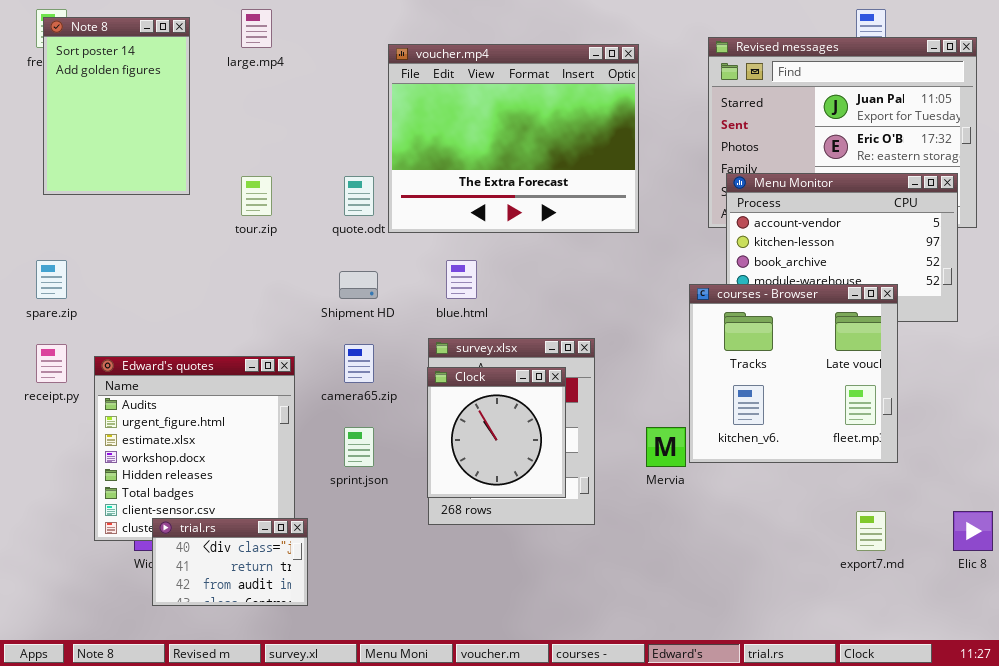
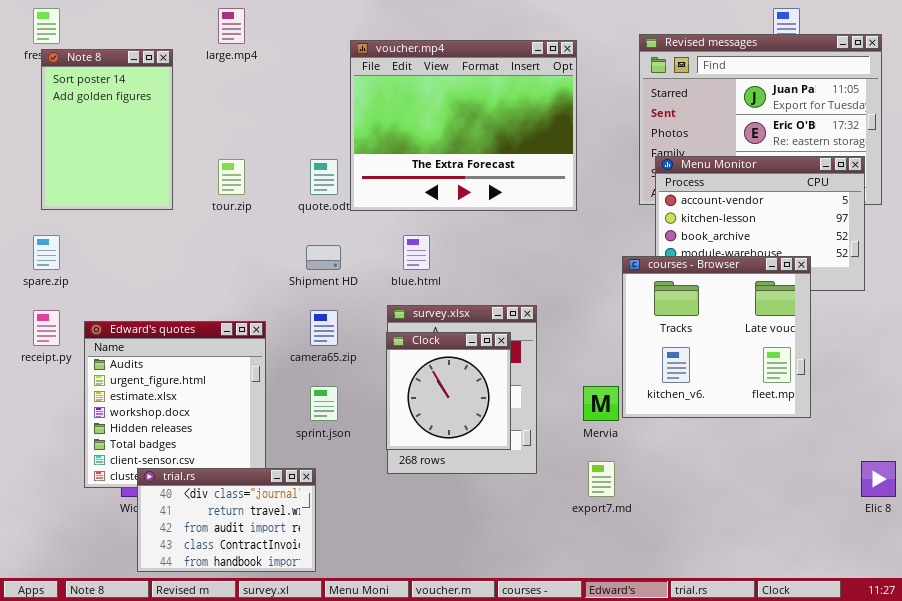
Note 8: [43,17,190,195] -> [41,49,173,210], moved
export7.md: [856,511,886,551] -> [588,461,615,497], moved
trial.rs: [152,518,308,606] -> [137,468,316,572], resized

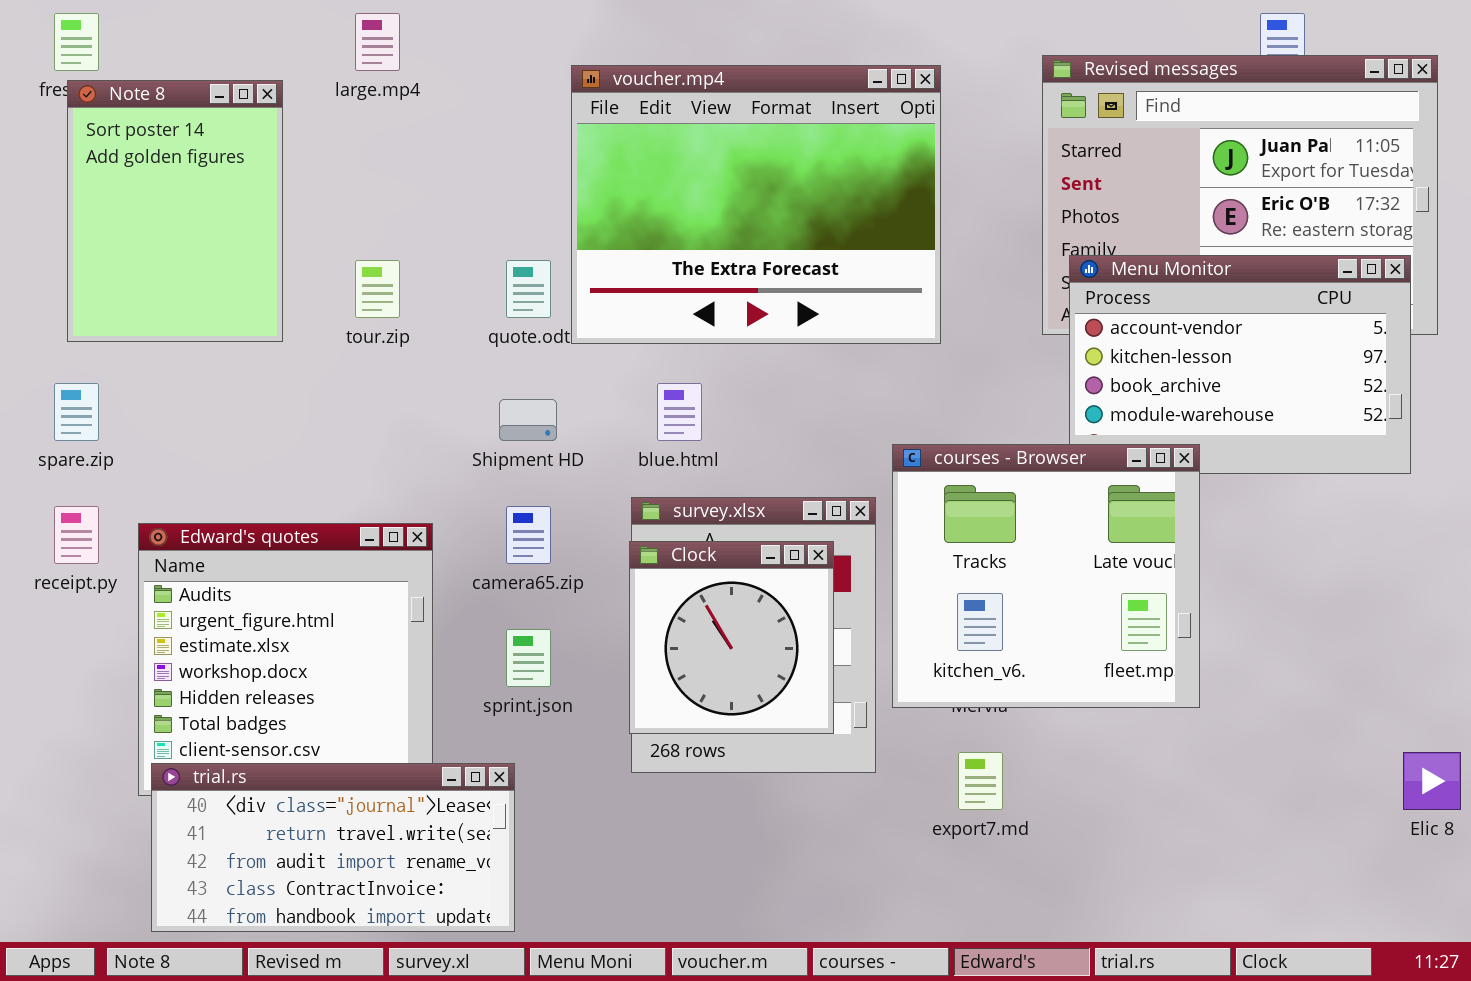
courses - Browser: [622,256,811,418] -> [892,444,1200,708], moved
trial.rs: [137,468,316,572] -> [151,763,515,932], resized

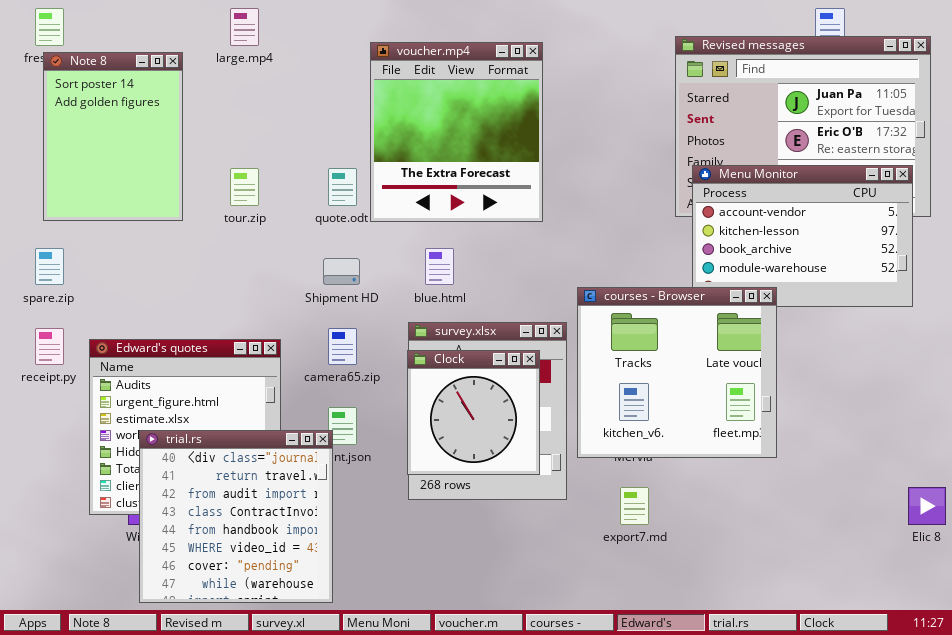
voucher.mp4: [571,65,941,344] -> [370,42,543,222], resized
trial.rs: [151,763,515,932] -> [139,430,333,603], resized

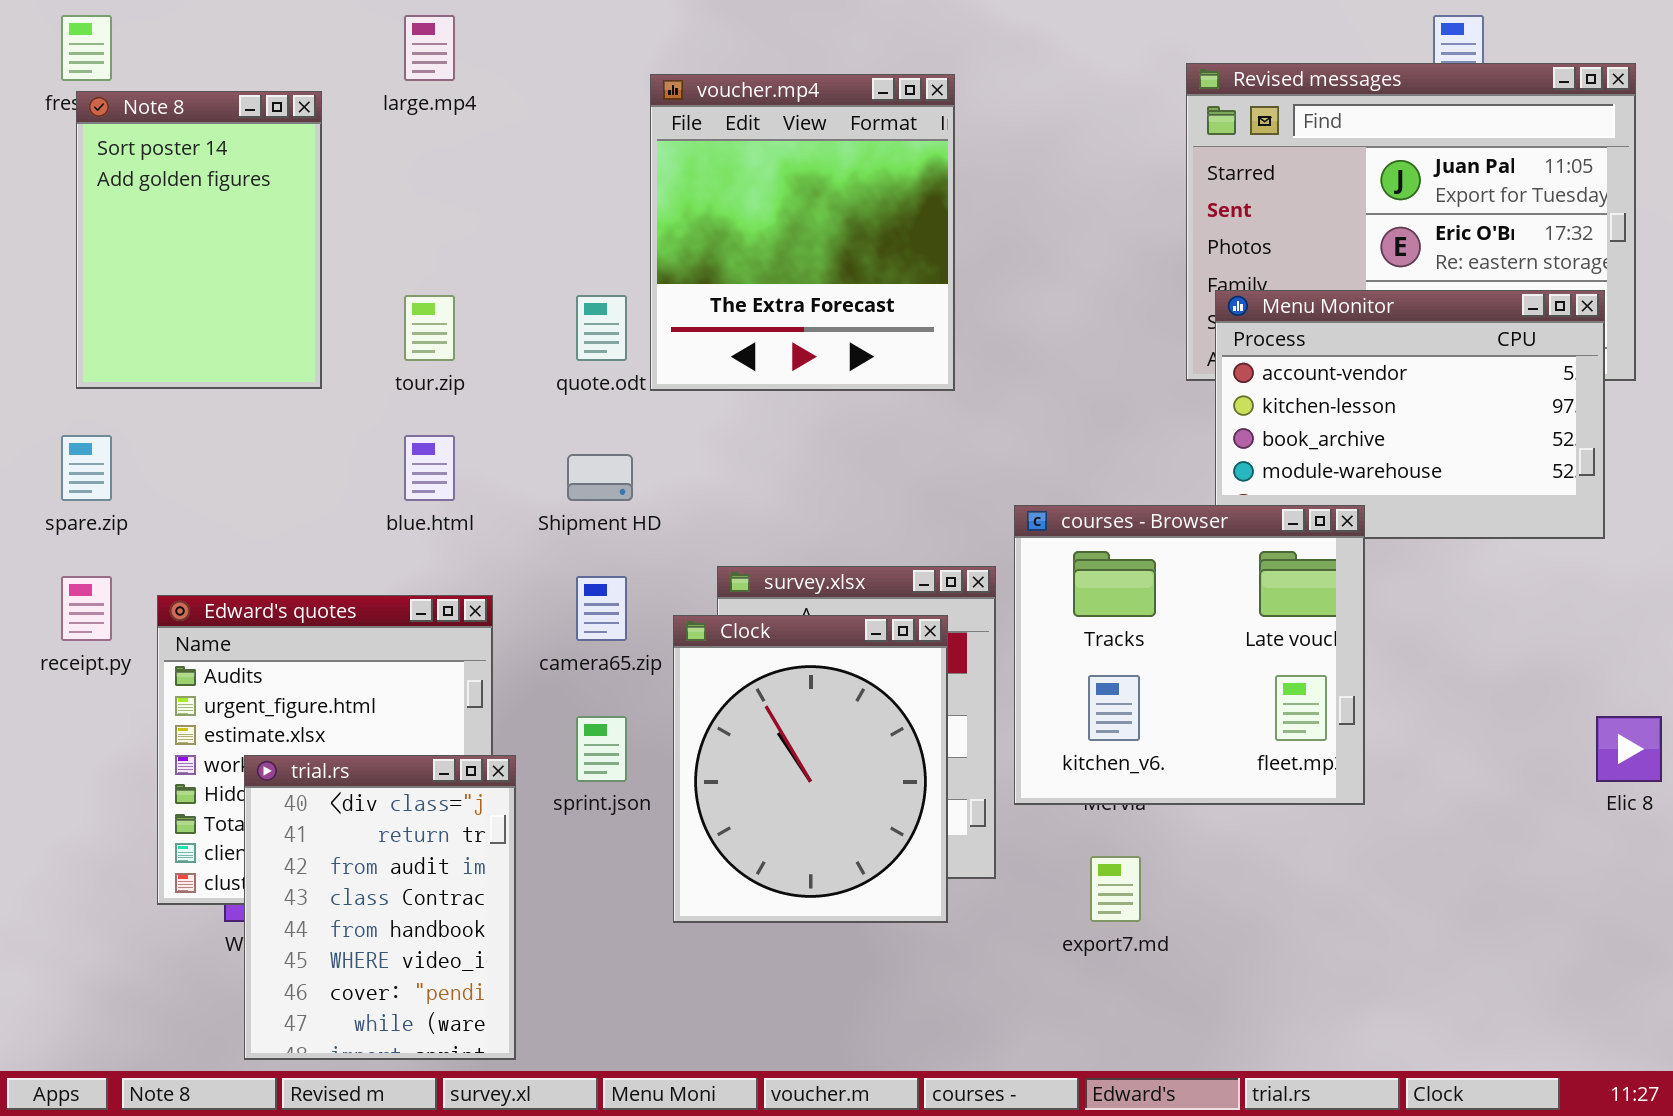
blue.html: [425,248,454,285] -> [404,435,455,501], moved
Clock: [407,350,540,475] -> [673,615,948,923], resized
trial.rs: [139,430,333,603] -> [244,755,516,1060], resized
Elic 8: [908,487,946,525] -> [1596,716,1662,782], moved

